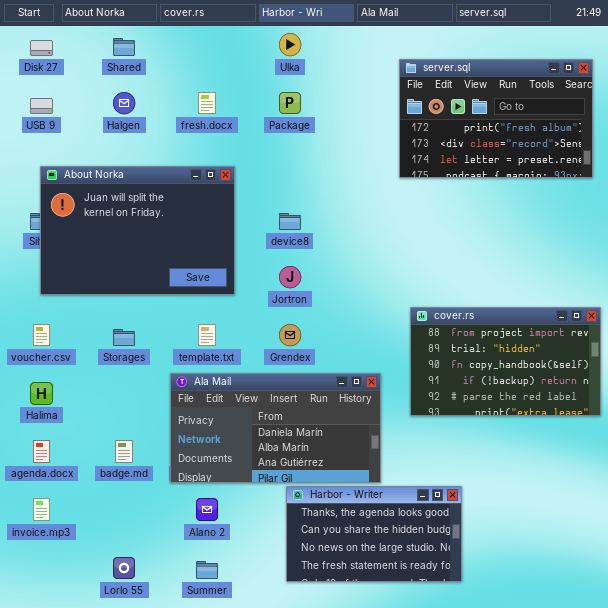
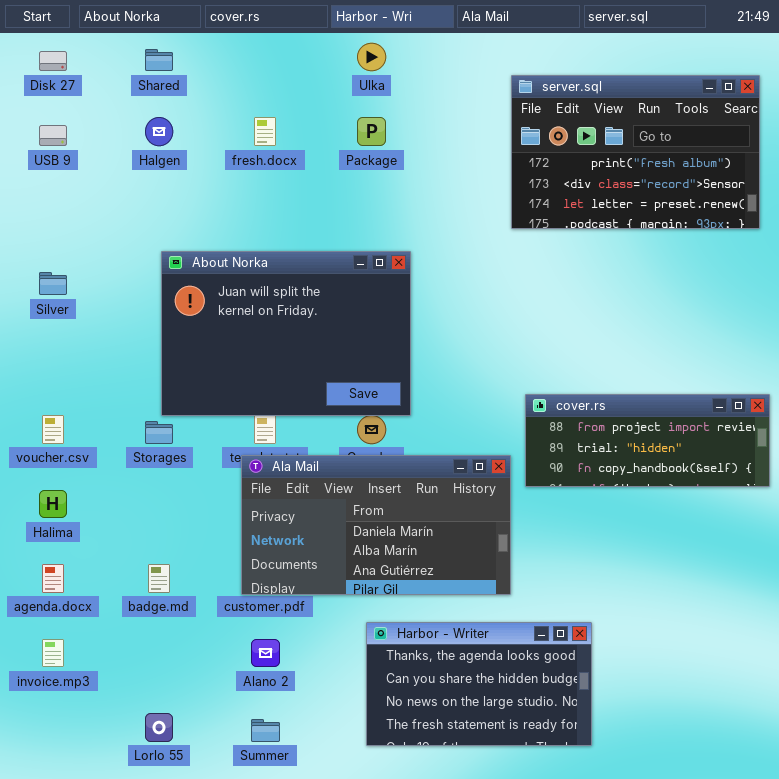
About Norka: [40,166,235,295] -> [161,251,411,416], moved
cover.rs: [410,307,601,416] -> [525,394,770,487], resized
Ala Mail: [170,373,381,483] -> [241,455,511,595], moved

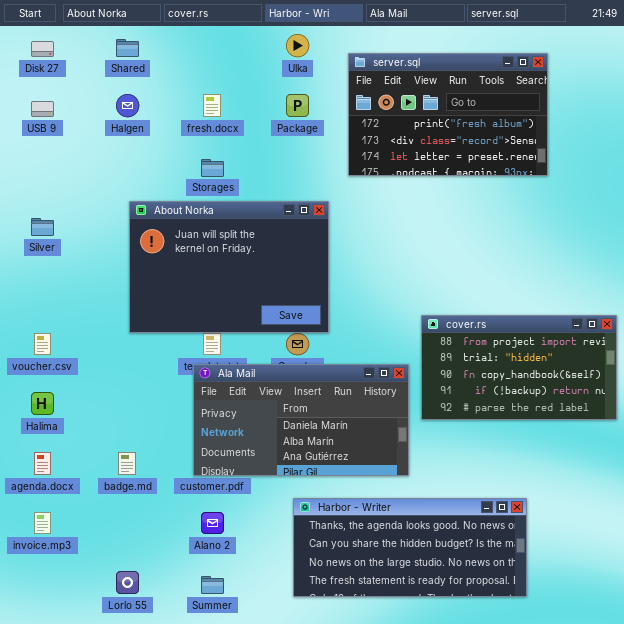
server.sql: [511,75,760,229] -> [348,53,548,176], moved
cover.rs: [525,394,770,487] -> [421,315,617,420], resized
Storages: [145,421,173,444] -> [201,159,224,177], moved
Harbor - Writer: [366,622,592,746] -> [293,498,527,597], resized

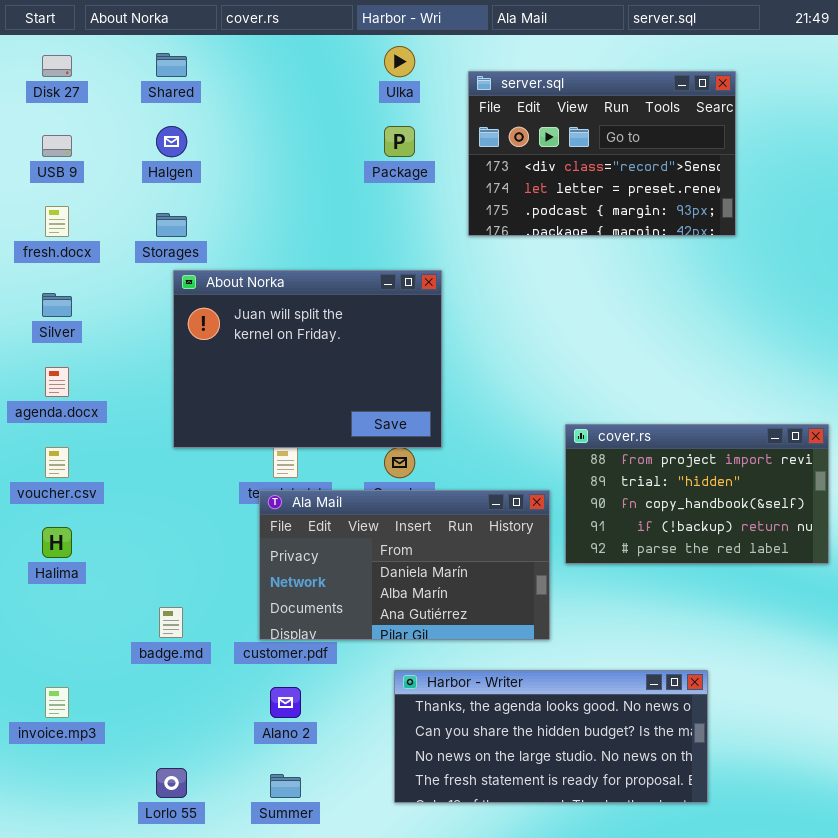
server.sql: [348,53,548,176] -> [468,71,736,236], scrolled down 1 row
fresh.docx: [203,94,221,117] -> [45,206,69,237], moved
Storages: [201,159,224,177] -> [156,213,187,237], moved
agenda.docx: [34,452,51,475] -> [45,367,69,397], moved

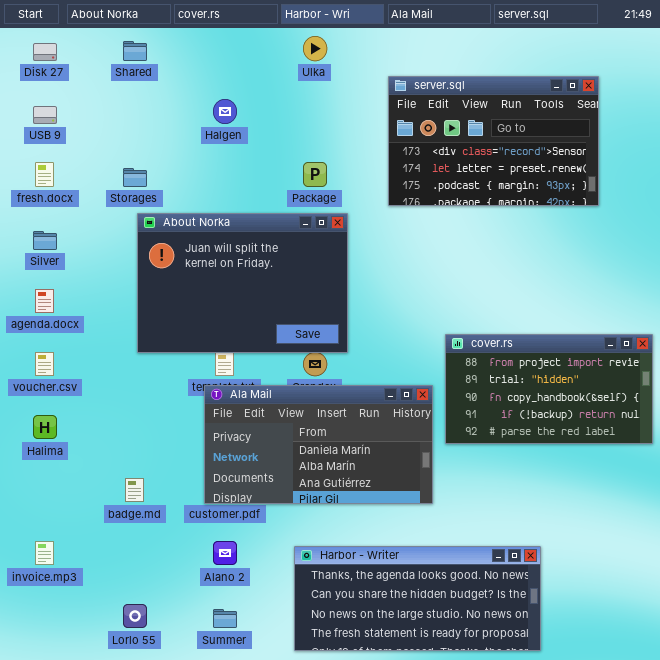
server.sql: [468,71,736,236] -> [388,76,599,206], moved
Halgen: [156,126,187,157] -> [213,99,237,124], moved
Package: [384,126,415,157] -> [303,162,327,187], moved
Harbor - Writer: [394,670,708,803] -> [294,546,541,651], moved

